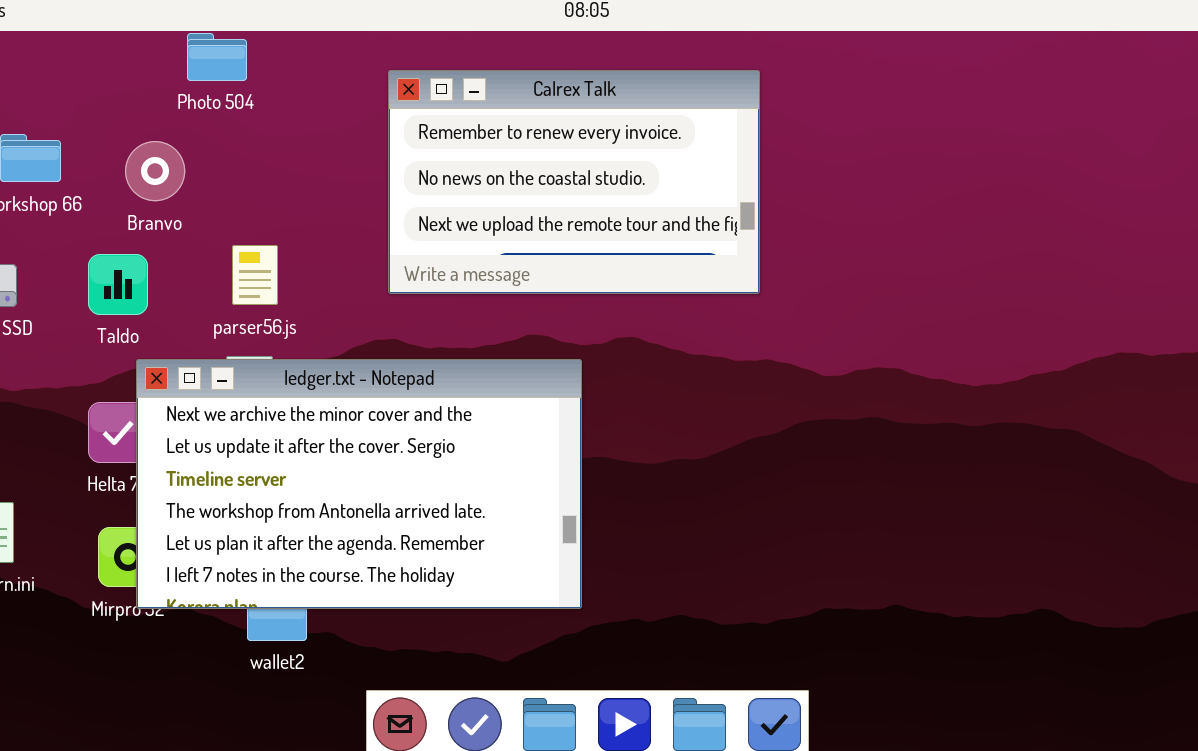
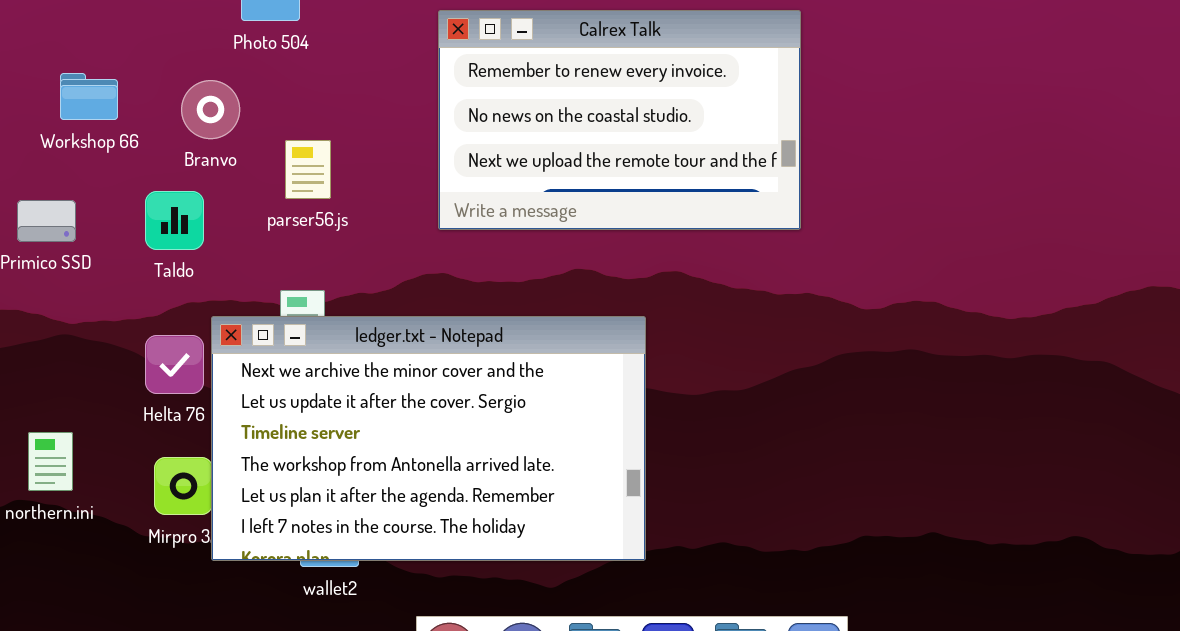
parser56.js: [232,245,278,305] -> [285,140,331,199], moved
ledger.txt - Notepad: [136,359,582,609] -> [211,316,646,561], moved

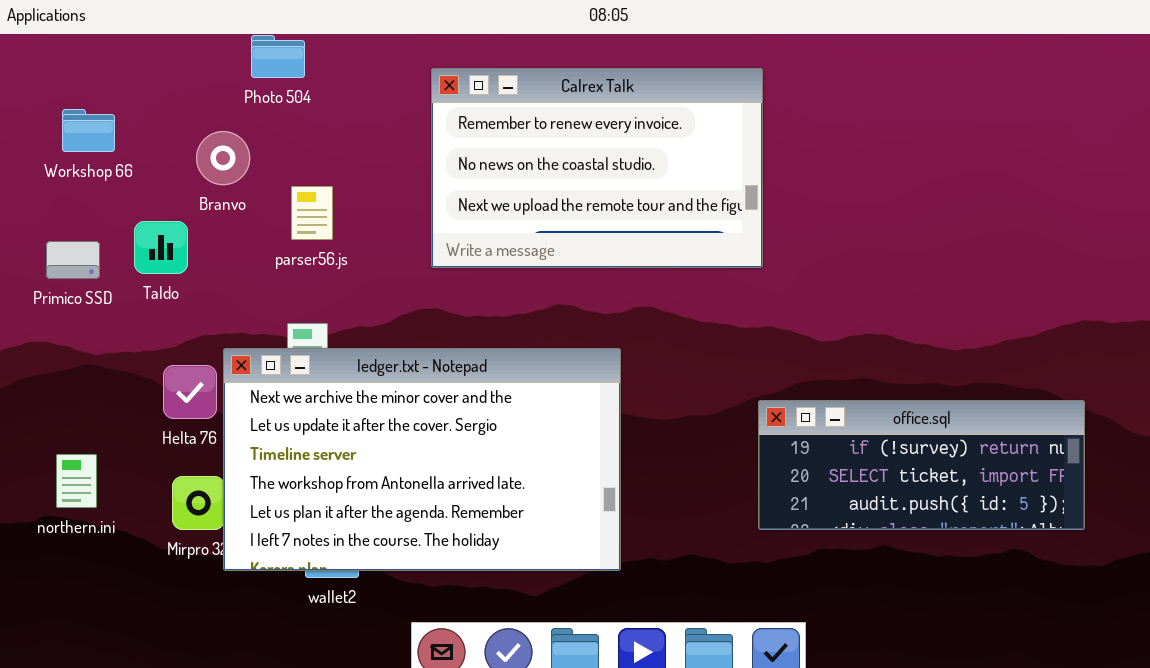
Workshop 66: [60,73,118,120] -> [62,109,115,152], moved
Taldo: [145,191,204,250] -> [134,221,188,274], moved
office.sql: none -> [758,400,1085,530], opened

